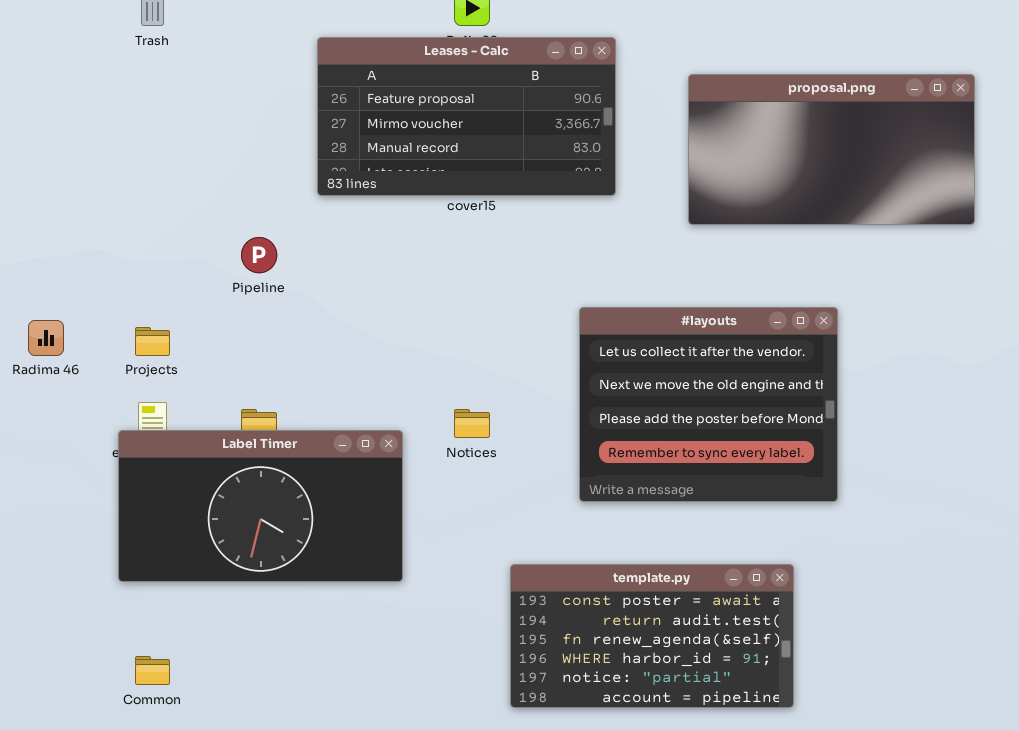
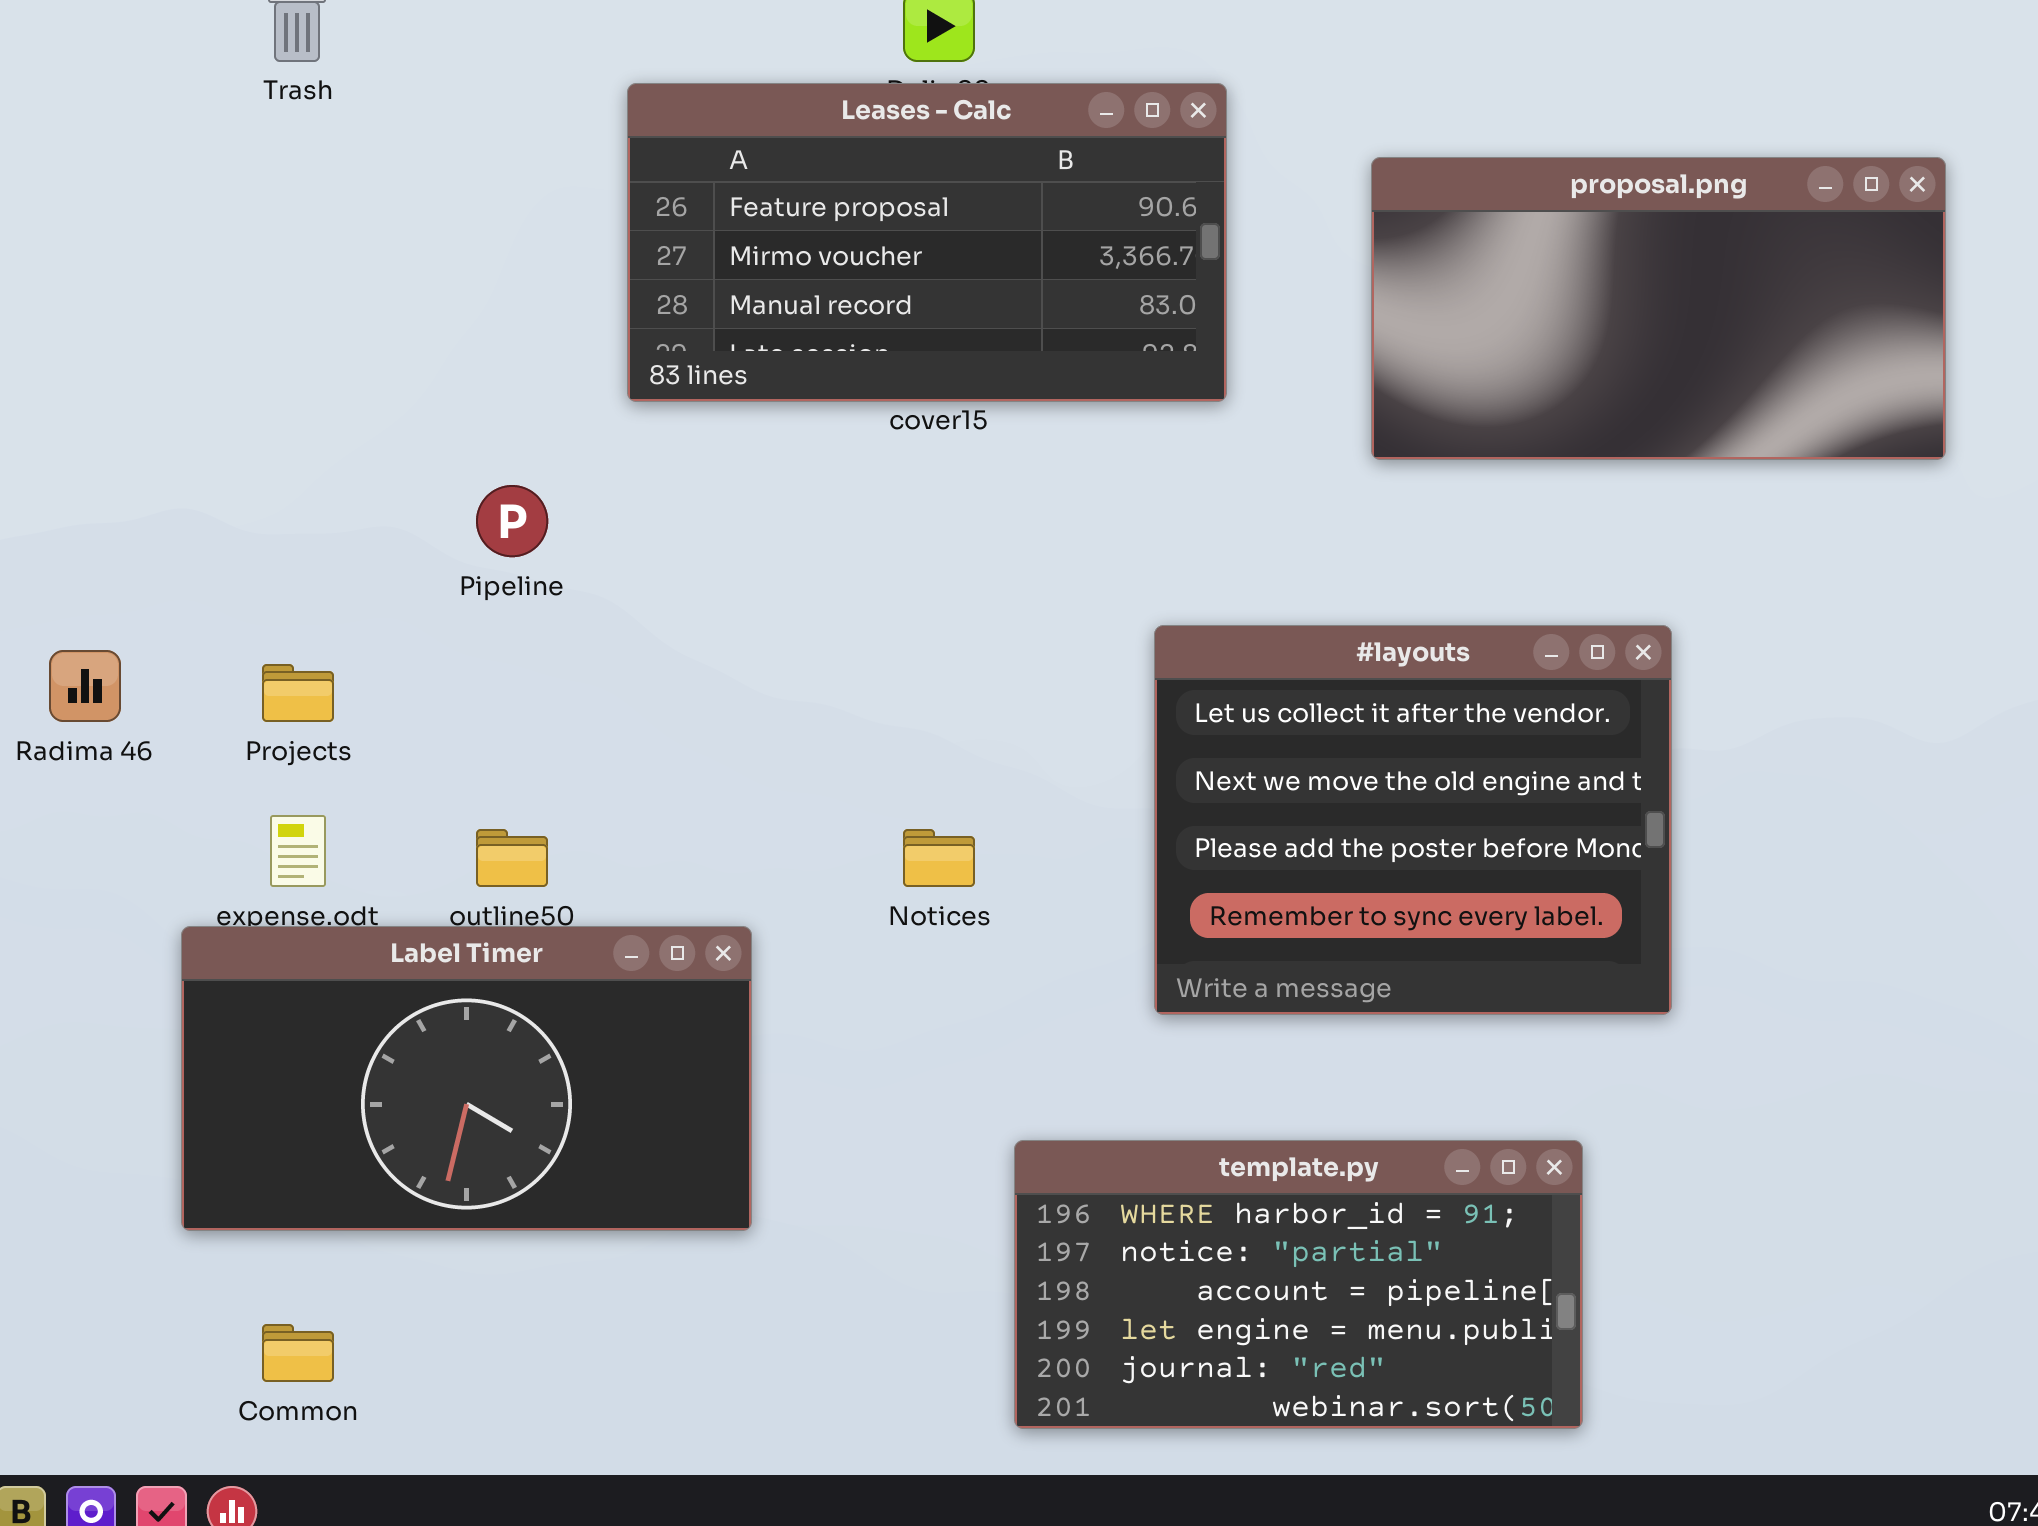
Label Timer: [118,430,403,582] -> [181,926,752,1231], moved
template.py: [510,564,794,708] -> [1014,1140,1583,1429], scrolled down 3 rows

